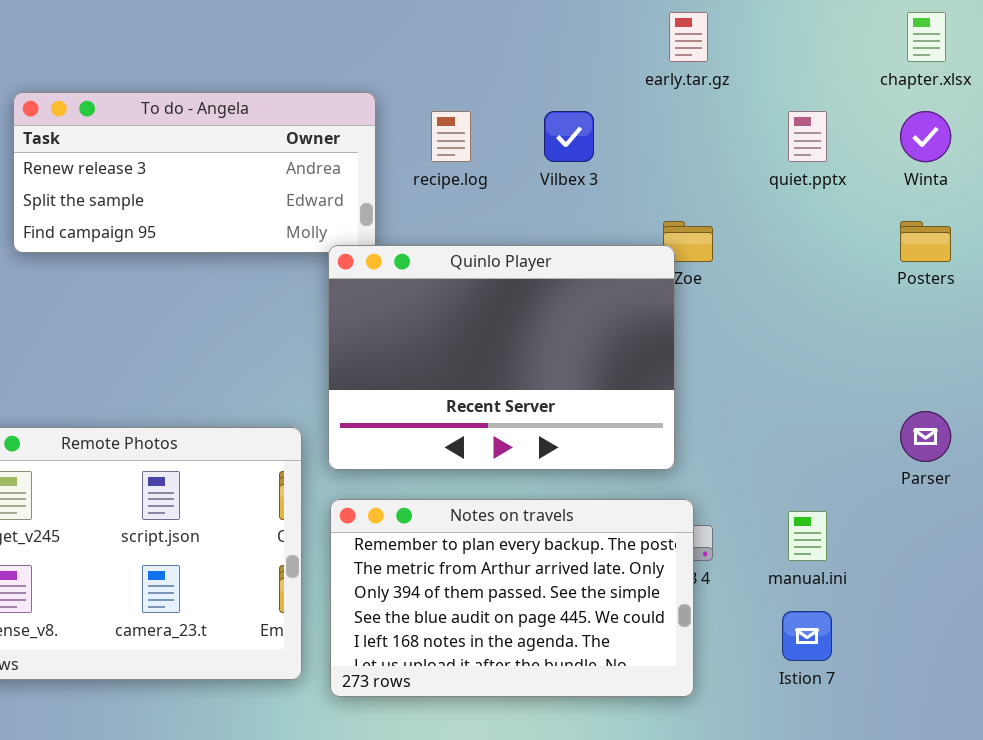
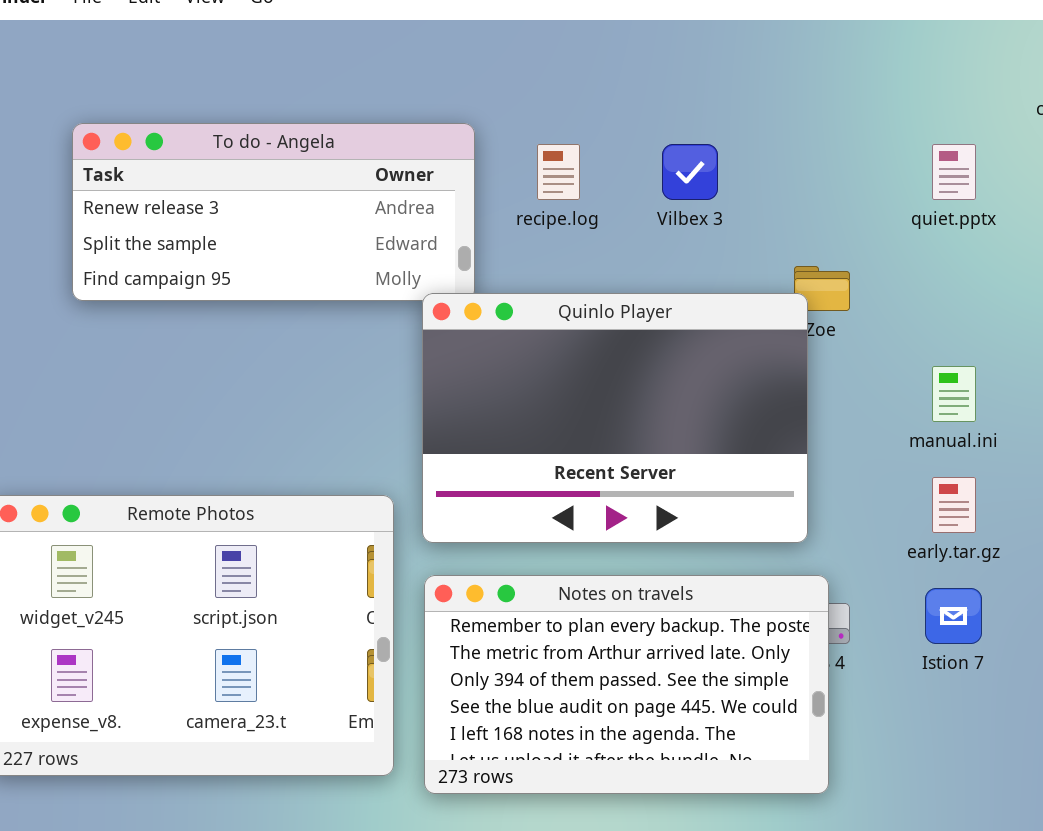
early.tar.gz: [669,12,708,62] -> [932,477,976,533], moved
manual.ini: [788,511,827,561] -> [932,366,976,422], moved
Istion 7: [782,611,832,661] -> [925,588,982,644], moved

